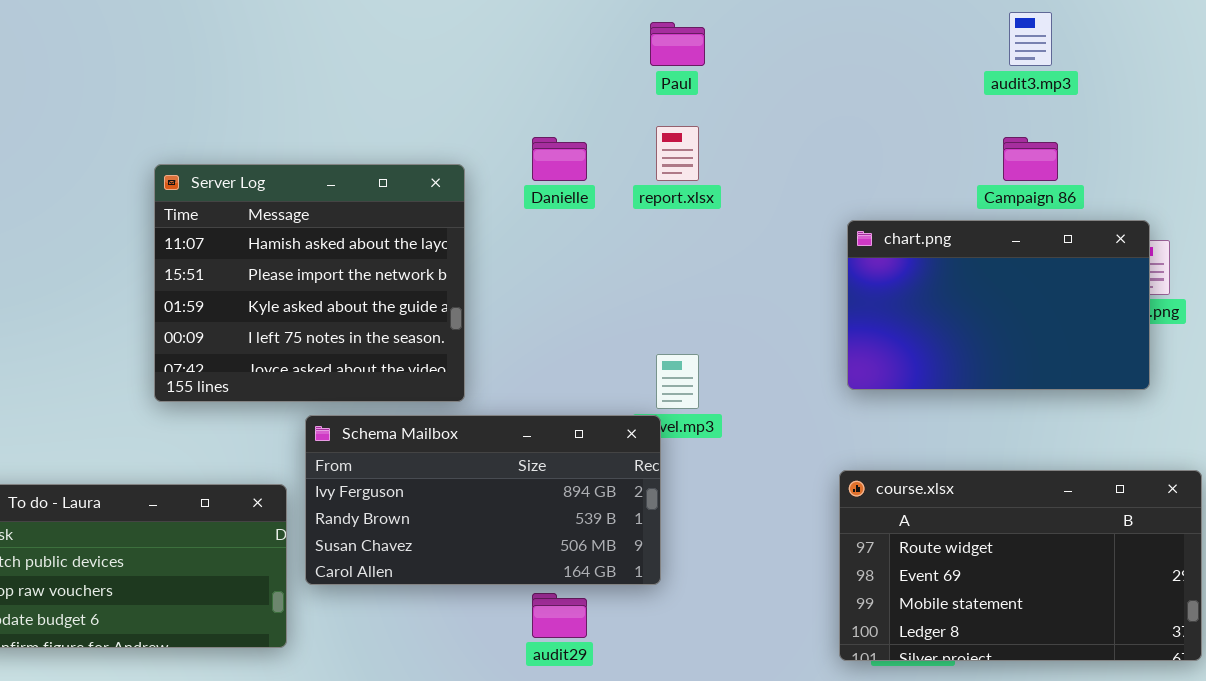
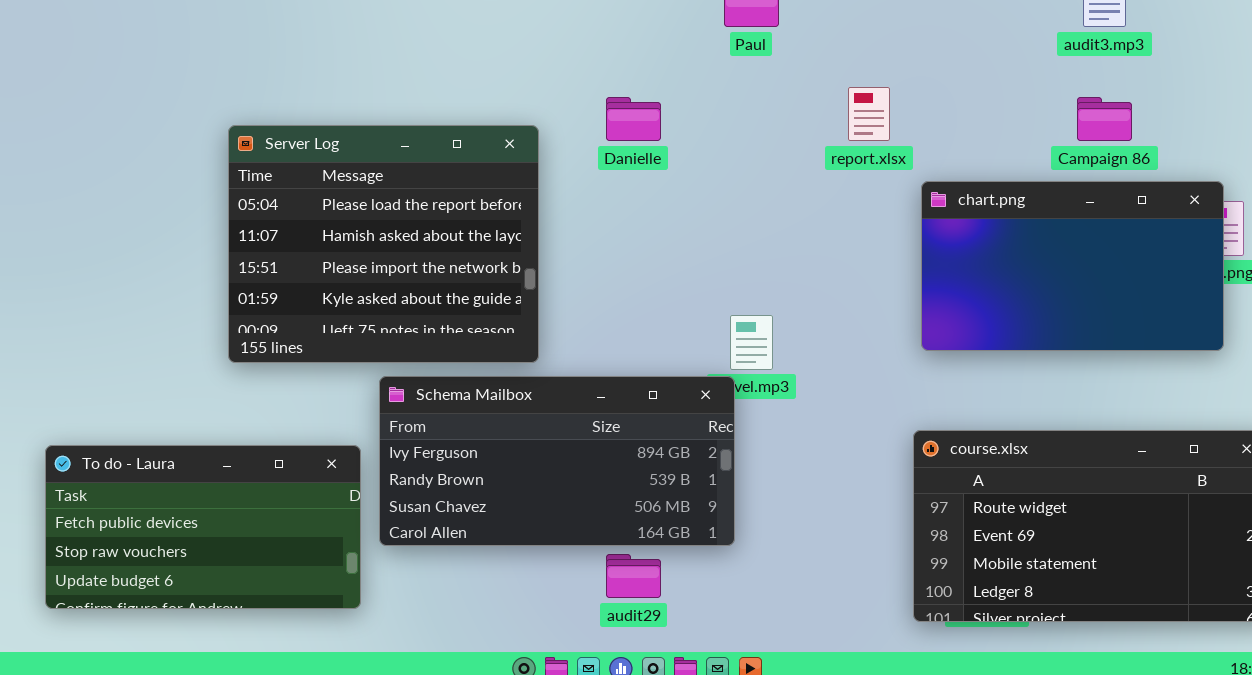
report.xlsx: [656,126,699,181] -> [848,87,890,141], moved
Server Log: [154,164,465,402] -> [228,125,539,363], scrolled up 1 row

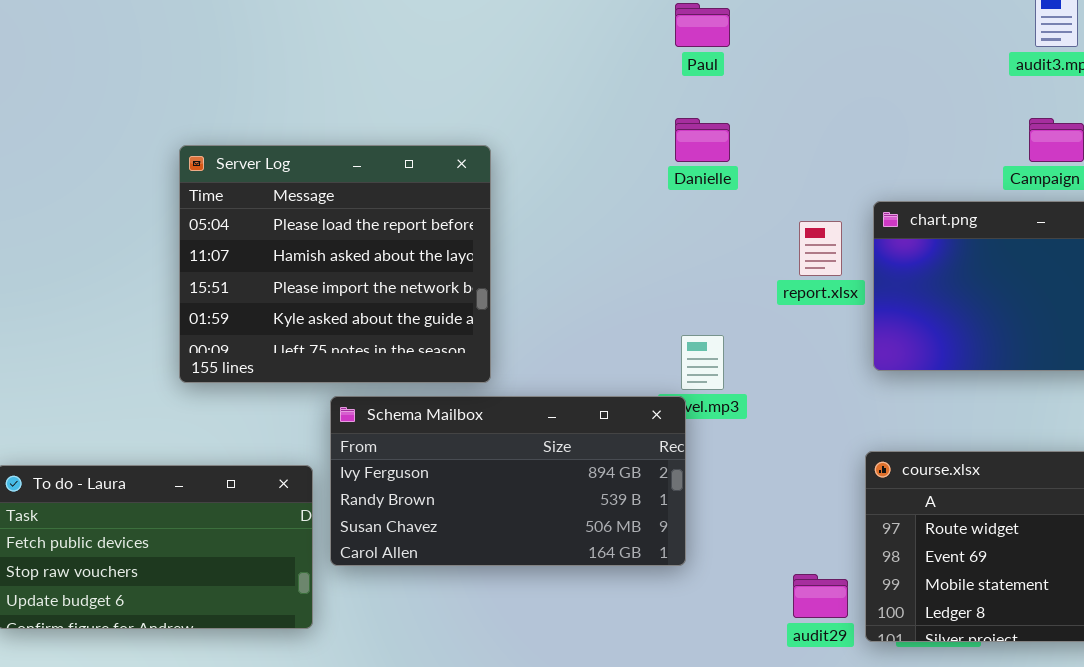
report.xlsx: [848,87,890,141] -> [799,221,842,276], moved
Danielle: [606,97,661,141] -> [675,118,730,162], moved
audit29: [606,554,661,598] -> [793,574,848,618], moved

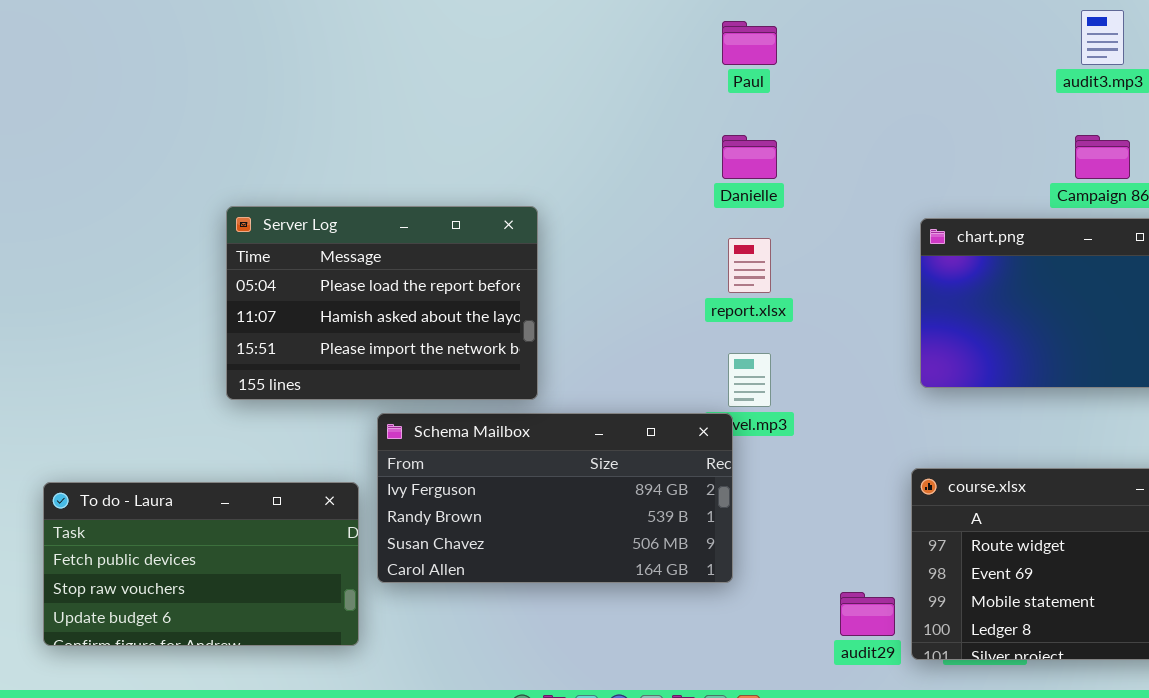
Server Log: [179,145,491,383] -> [226,206,538,400], resized
report.xlsx: [799,221,842,276] -> [728,238,771,293], moved

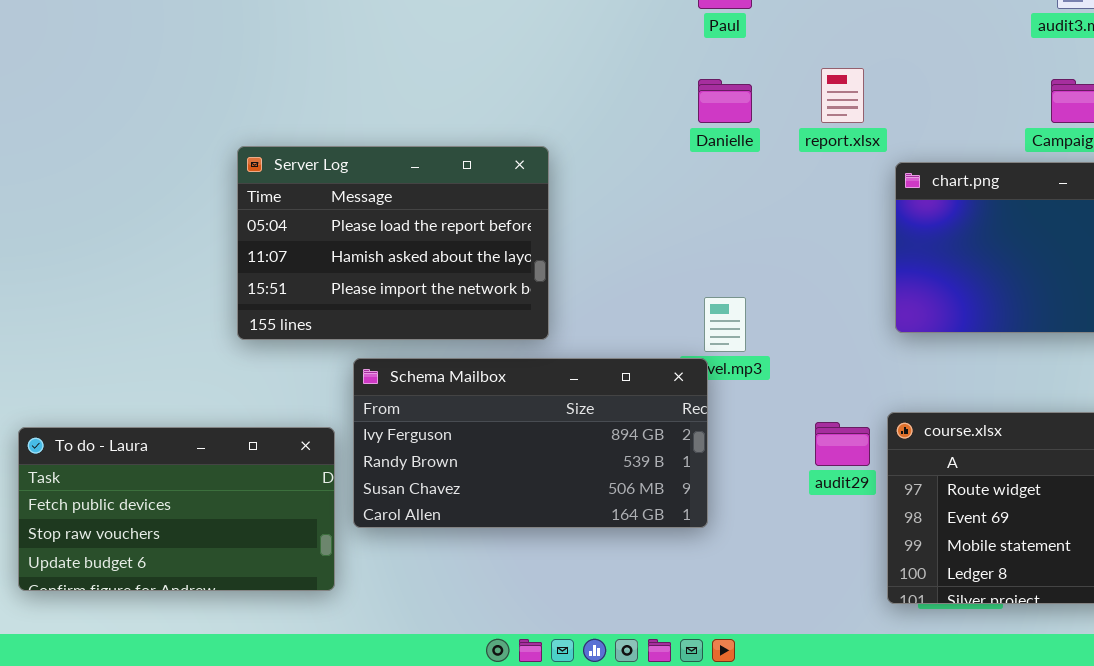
Server Log: [226,206,538,400] -> [237,146,549,340], moved
report.xlsx: [728,238,771,293] -> [821,68,864,123], moved
audit29: [840,592,895,636] -> [815,422,870,466], moved

